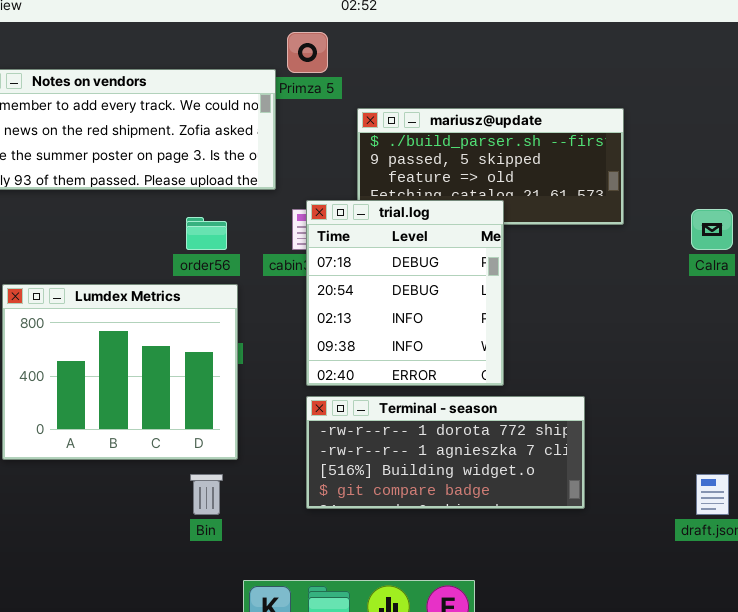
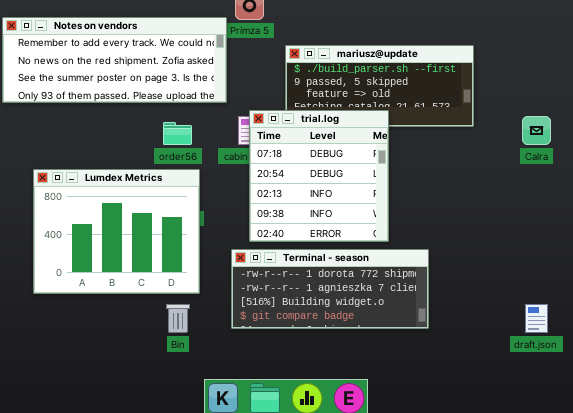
Terminal - season: [306,396,585,509] -> [231,249,429,329], moved

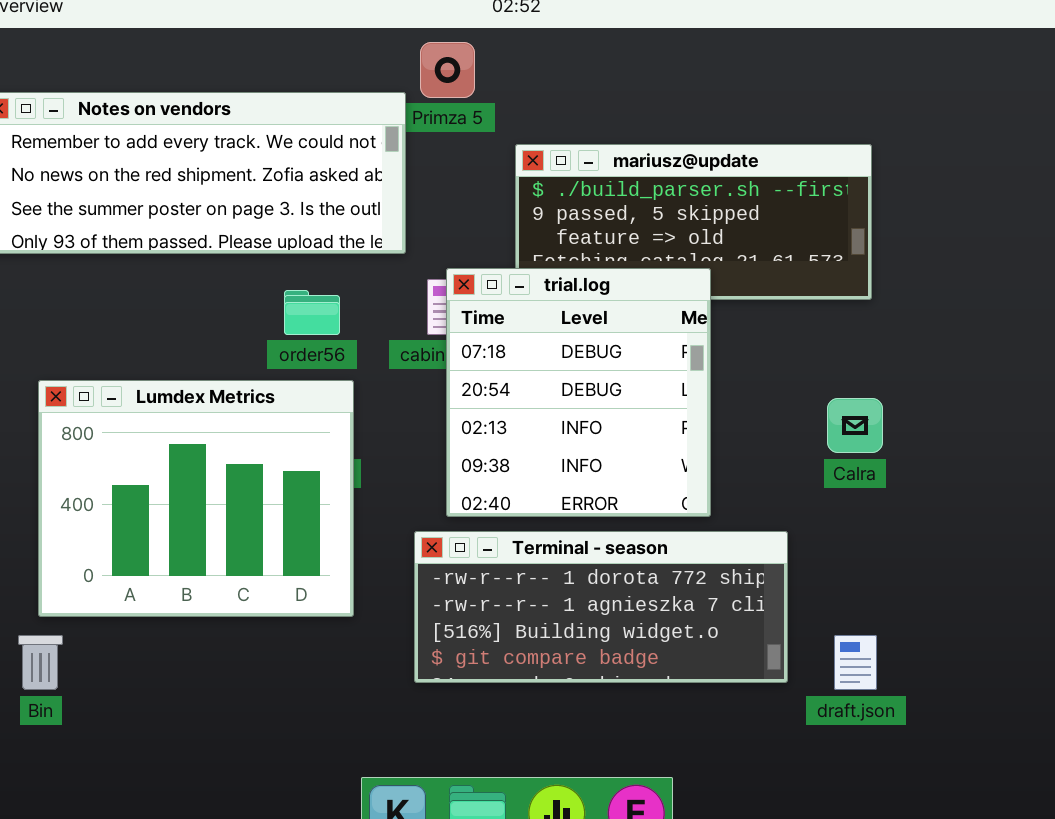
Calra: [522,116,551,145] -> [827,398,883,453], moved
Bin: [166,304,190,333] -> [18,635,63,690], moved
draft.json: [525,304,548,333] -> [834,635,877,690], moved

